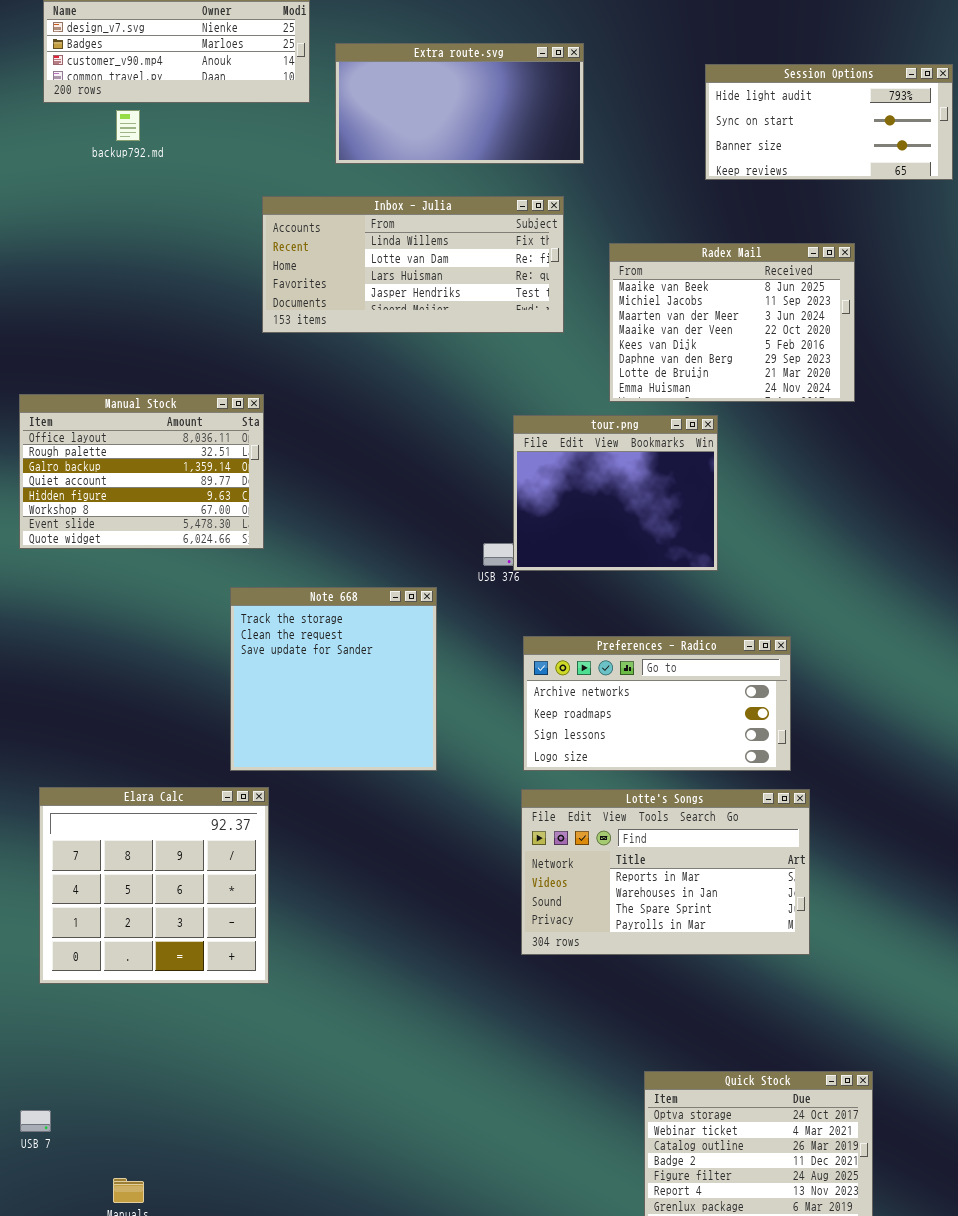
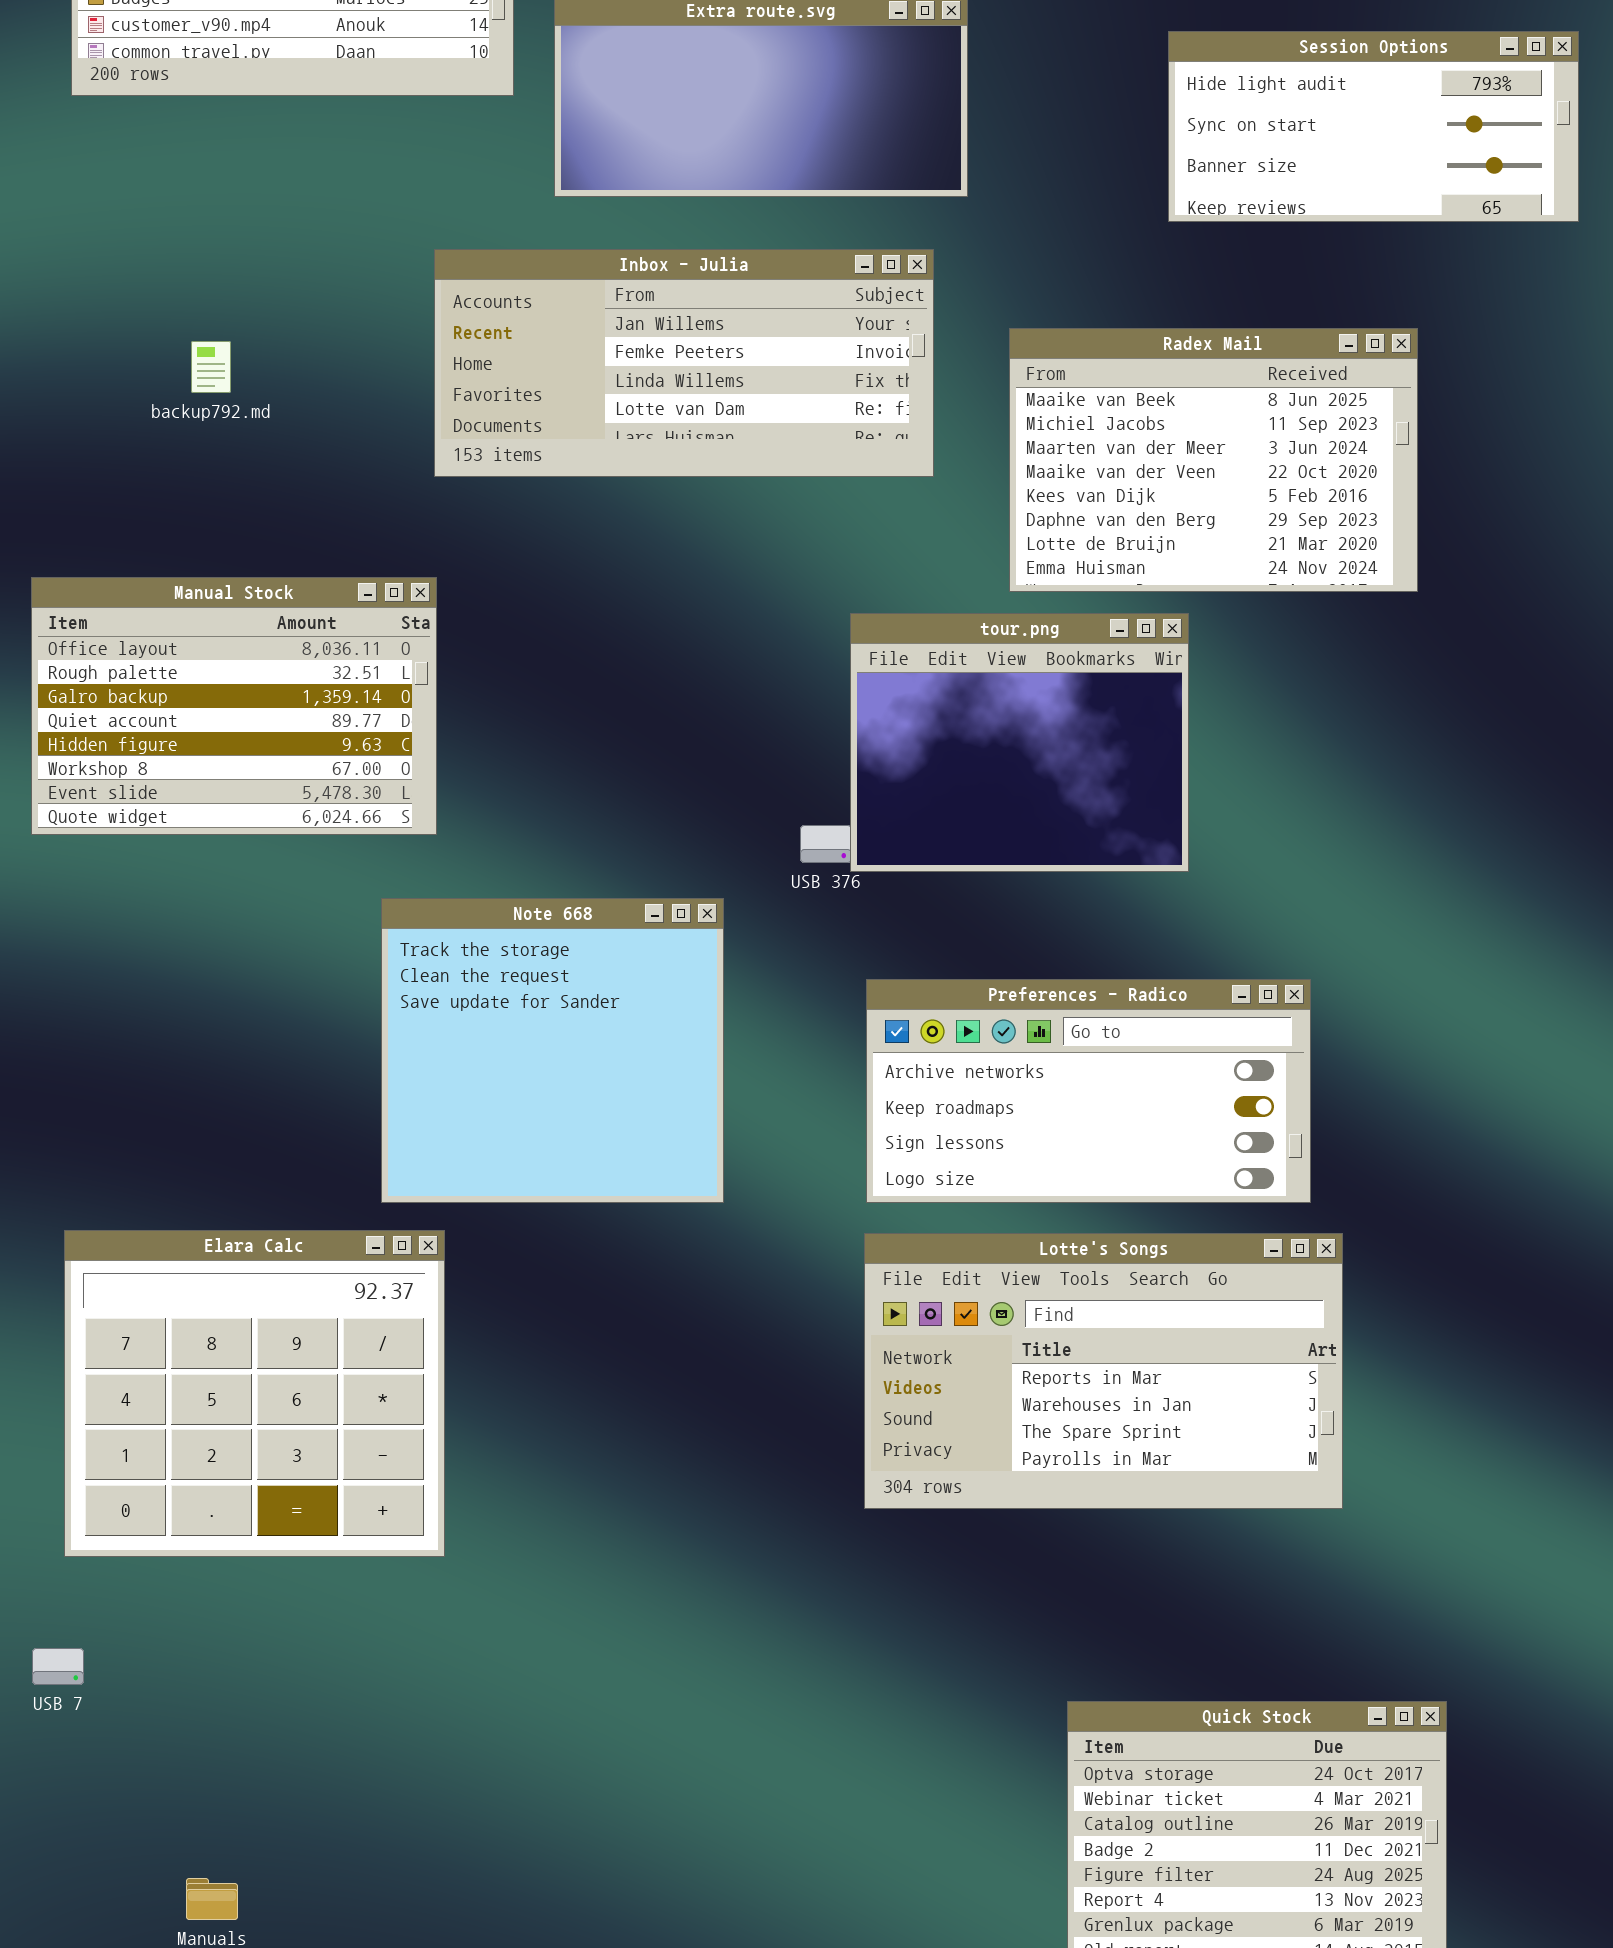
backup792.md: [116,110,140,141] -> [191,341,231,393], moved
Inbox - Julia: [262,196,564,333] -> [434,249,934,477], scrolled up 2 rows
USB 7: [20,1110,51,1132] -> [32,1648,84,1685], moved

